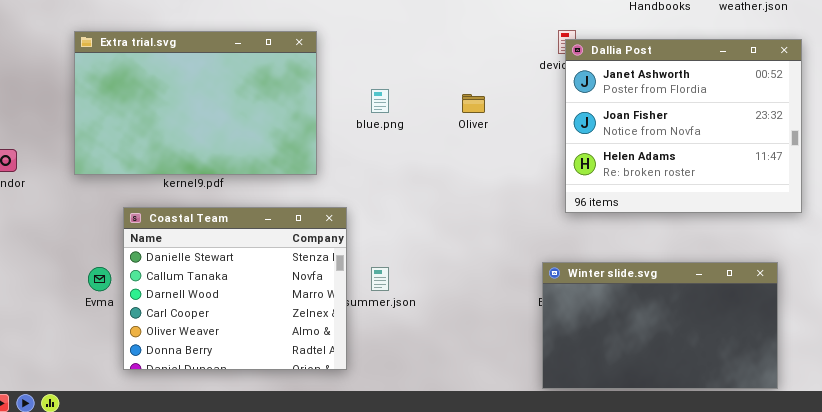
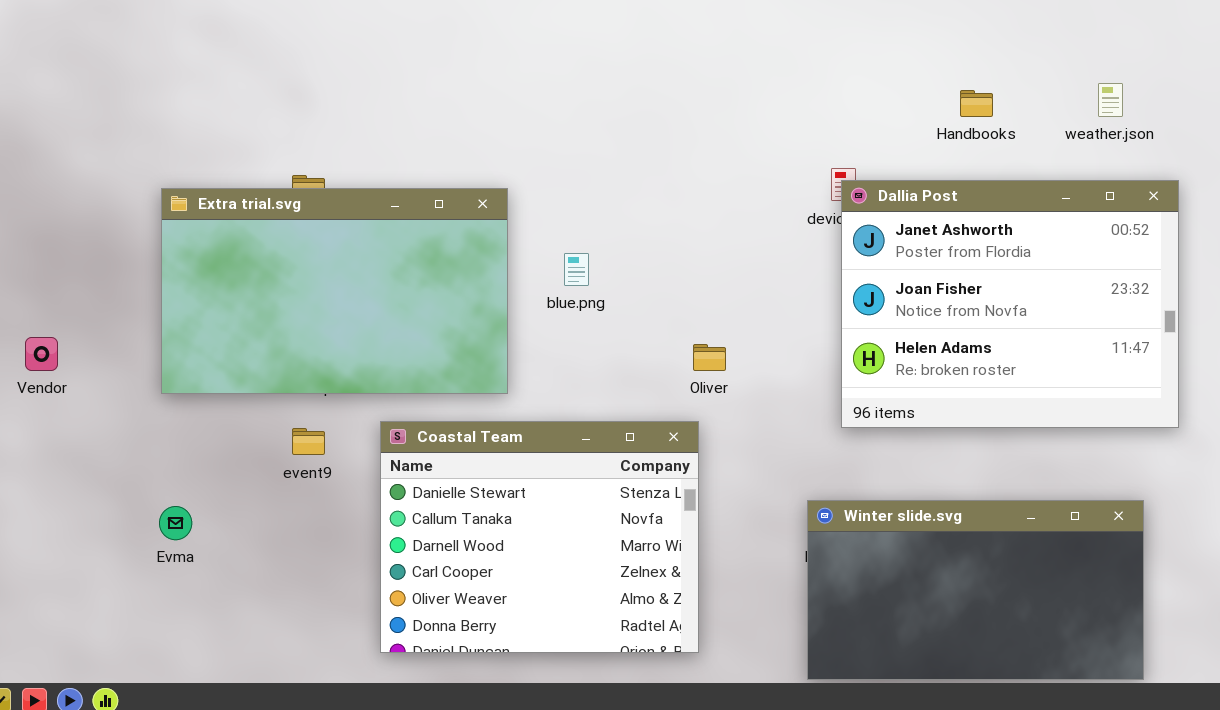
Extra trial.svg: [74,31,317,175] -> [161,188,508,394], moved
Oliver: [462,94,485,113] -> [693,344,726,371], moved
Coastal Team: [123,207,347,370] -> [380,421,699,653], moved

